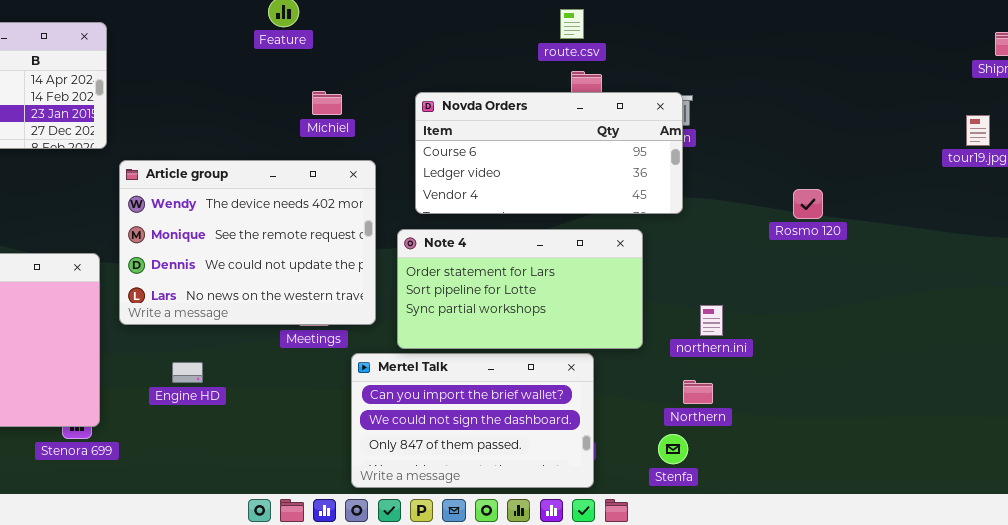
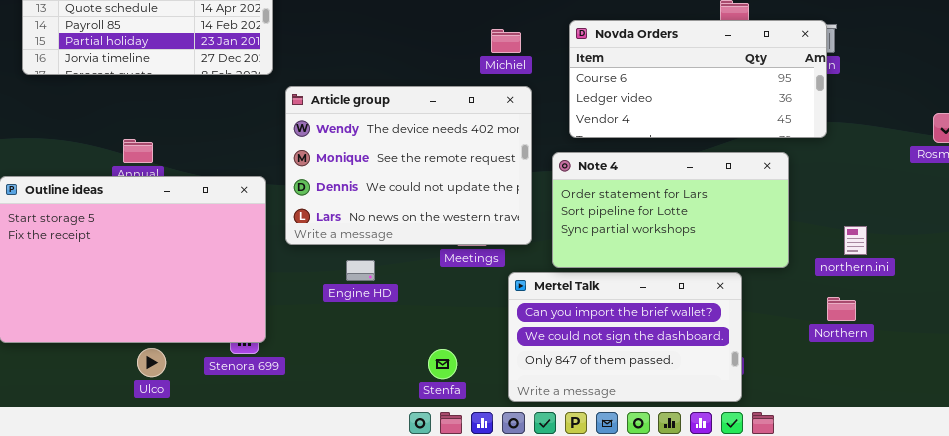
Michiel: [312,91,342,115] -> [491,29,521,53], moved
Engine HD: [172,362,203,383] -> [346,260,375,281], moved
Stenfa: [658,434,688,464] -> [428,349,457,379], moved

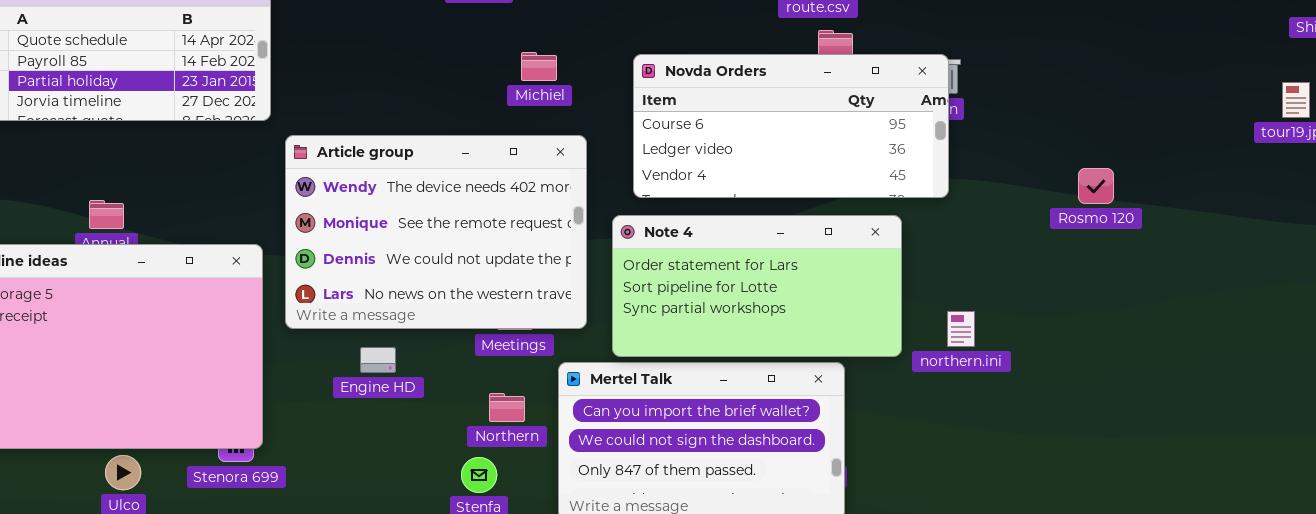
Michiel: [491,29,521,53] -> [521,52,557,81], moved
northern.ini: [844,226,867,255] -> [947,311,975,347], moved
Northern: [827,297,856,321] -> [489,393,525,422], moved

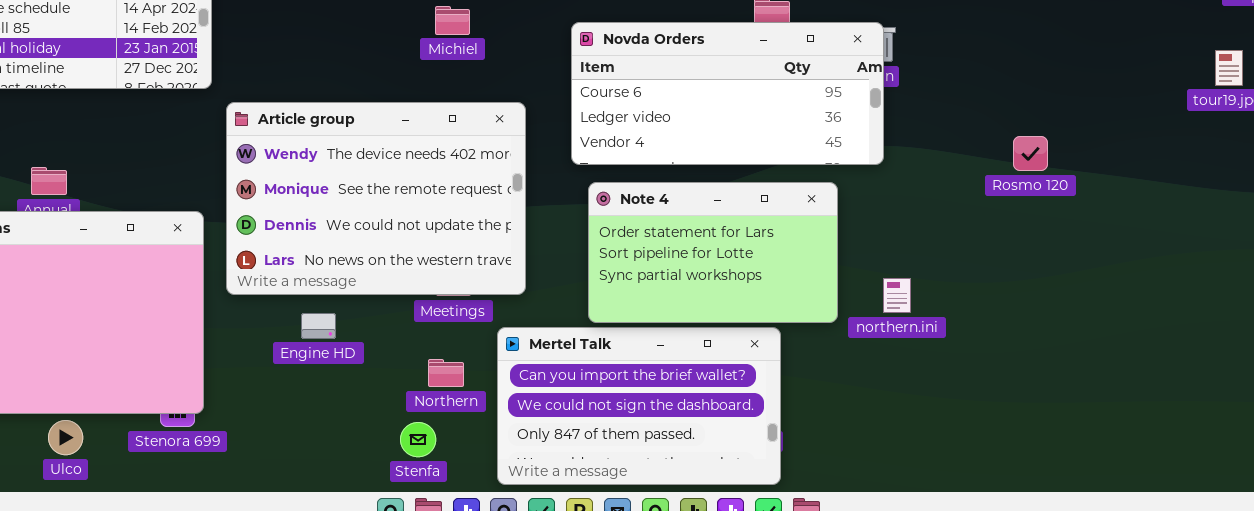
Michiel: [521,52,557,81] -> [435,6,470,35], moved
Note 4: [612,215,902,357] -> [588,182,838,323], resized

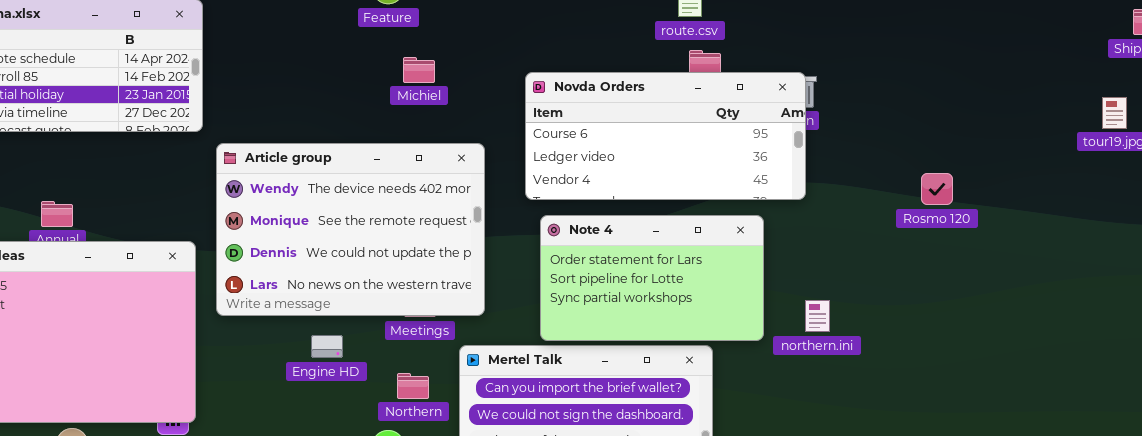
Engine HD: [301,313,336,339] -> [311,335,343,358], moved

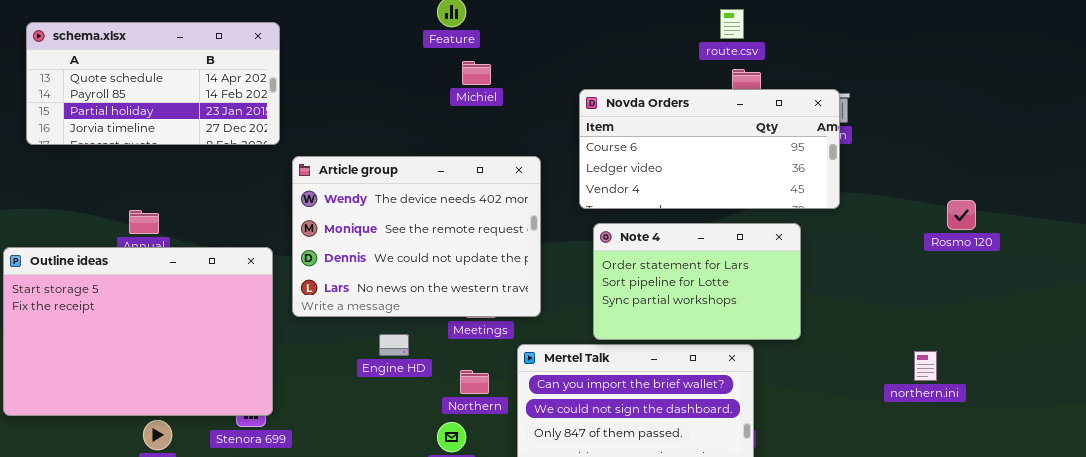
Michiel: [403,57,435,83] -> [462,61,491,85], moved
Rosmo 120: [921,173,953,205] -> [947,200,976,230], moved
northern.ini: [805,300,830,332] -> [914,351,937,381], moved

